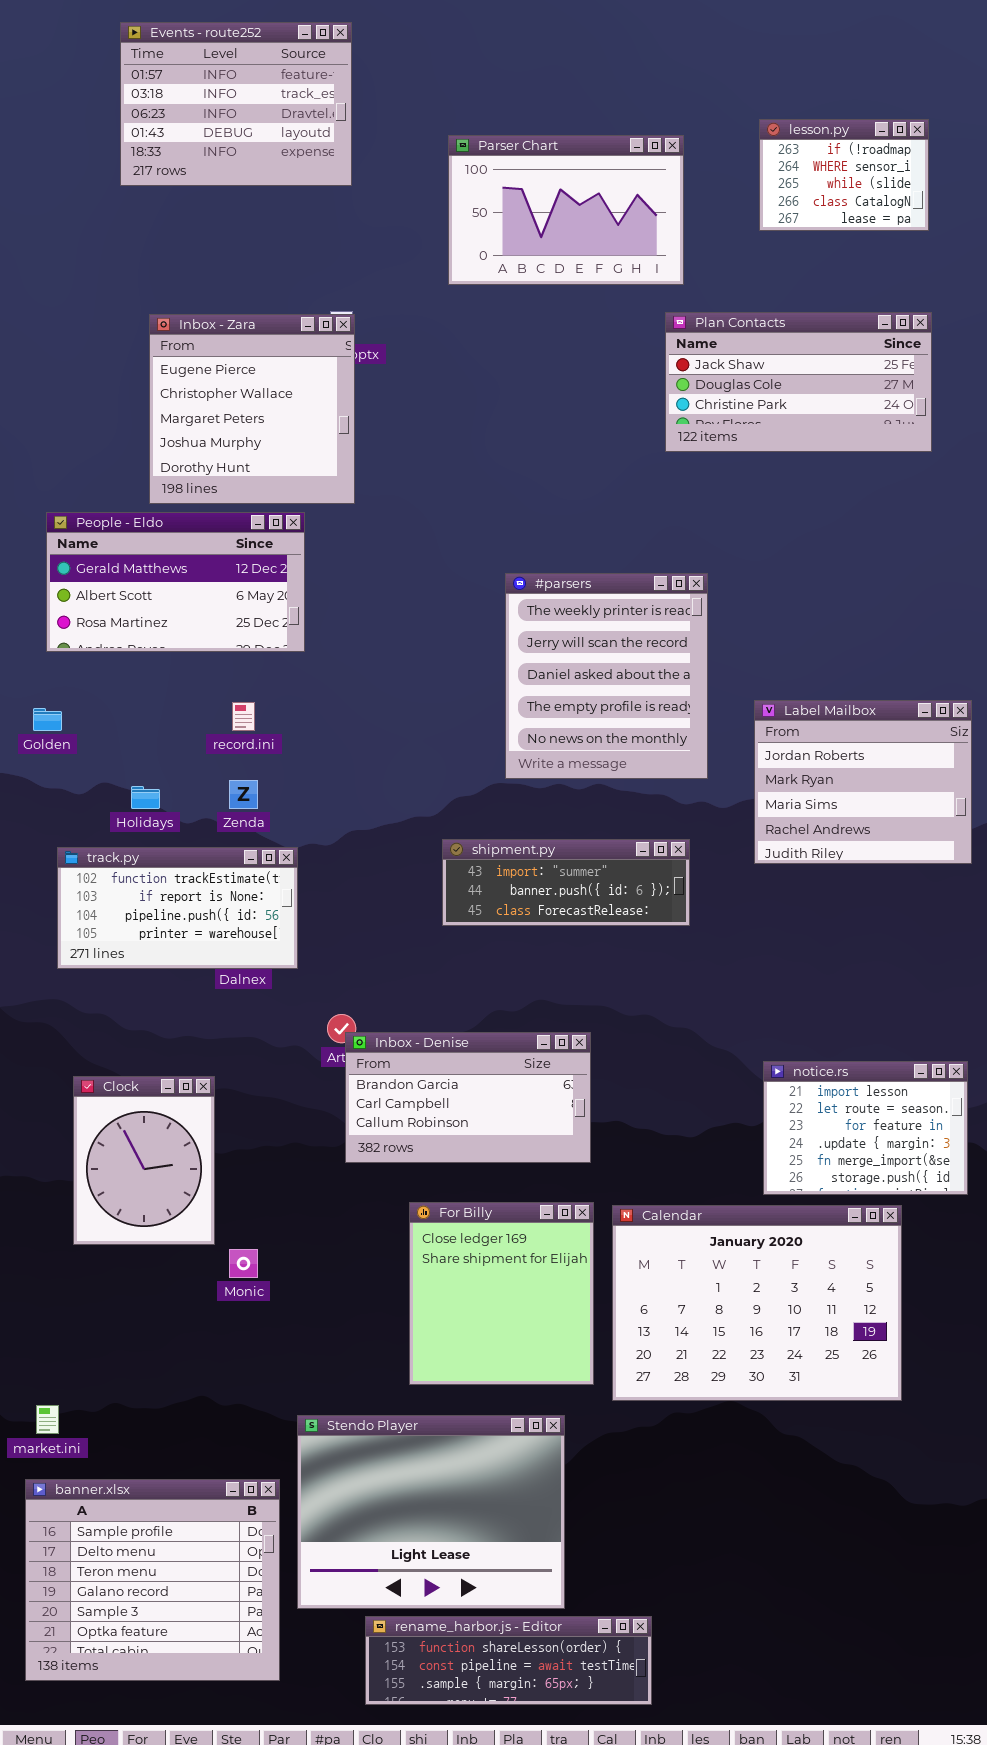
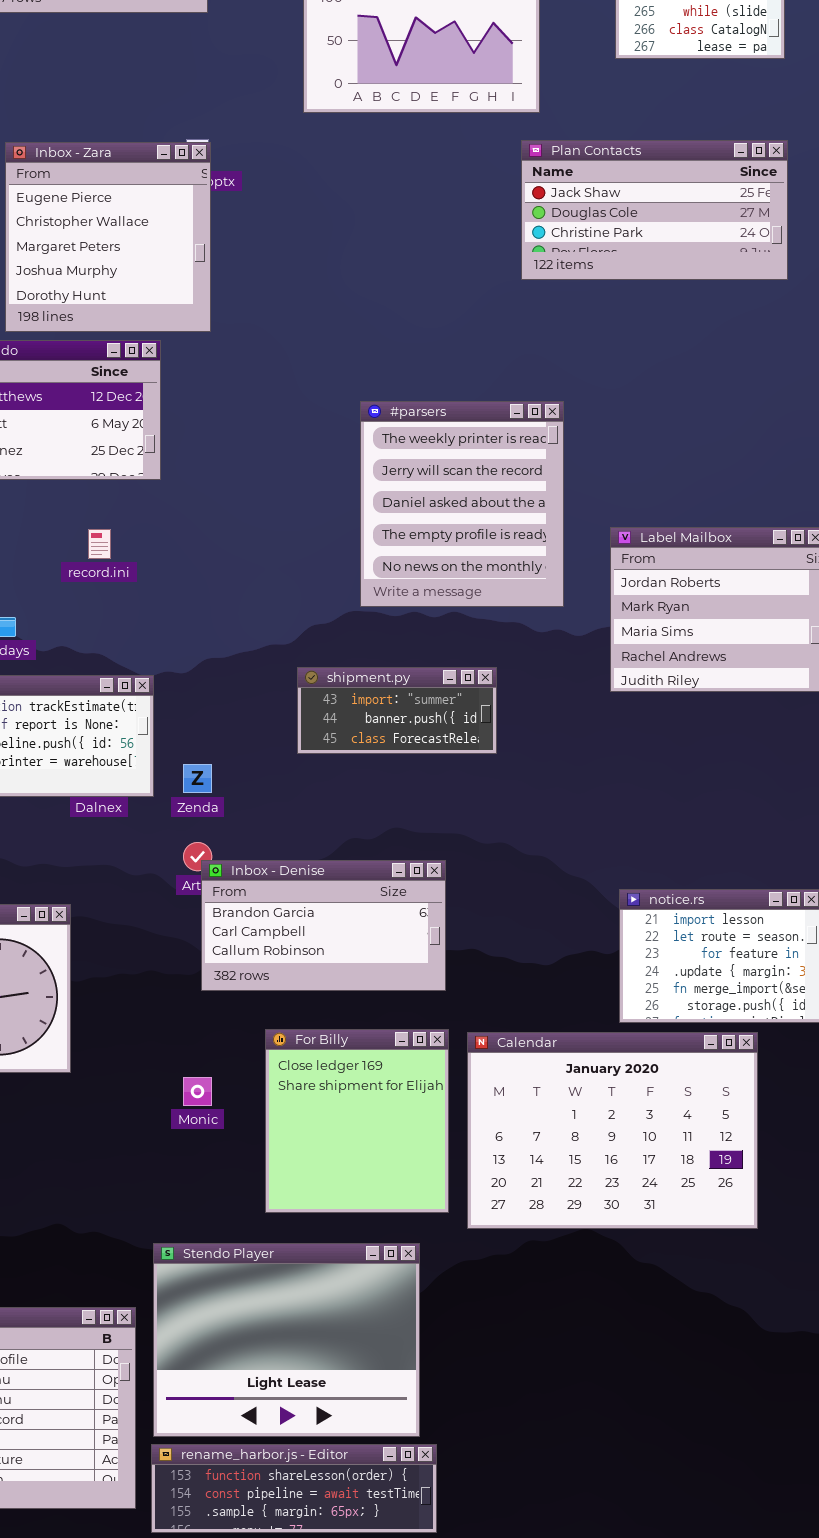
Zenda: [229,780,258,809] -> [183,764,212,793], moved
shipment.py: [442,839,690,926] -> [297,667,497,754], resized
Monic: [229,1249,258,1278] -> [183,1077,212,1106], moved
rename_harbor.js - Editor: [365,1616,652,1705] -> [151,1444,437,1533], moved

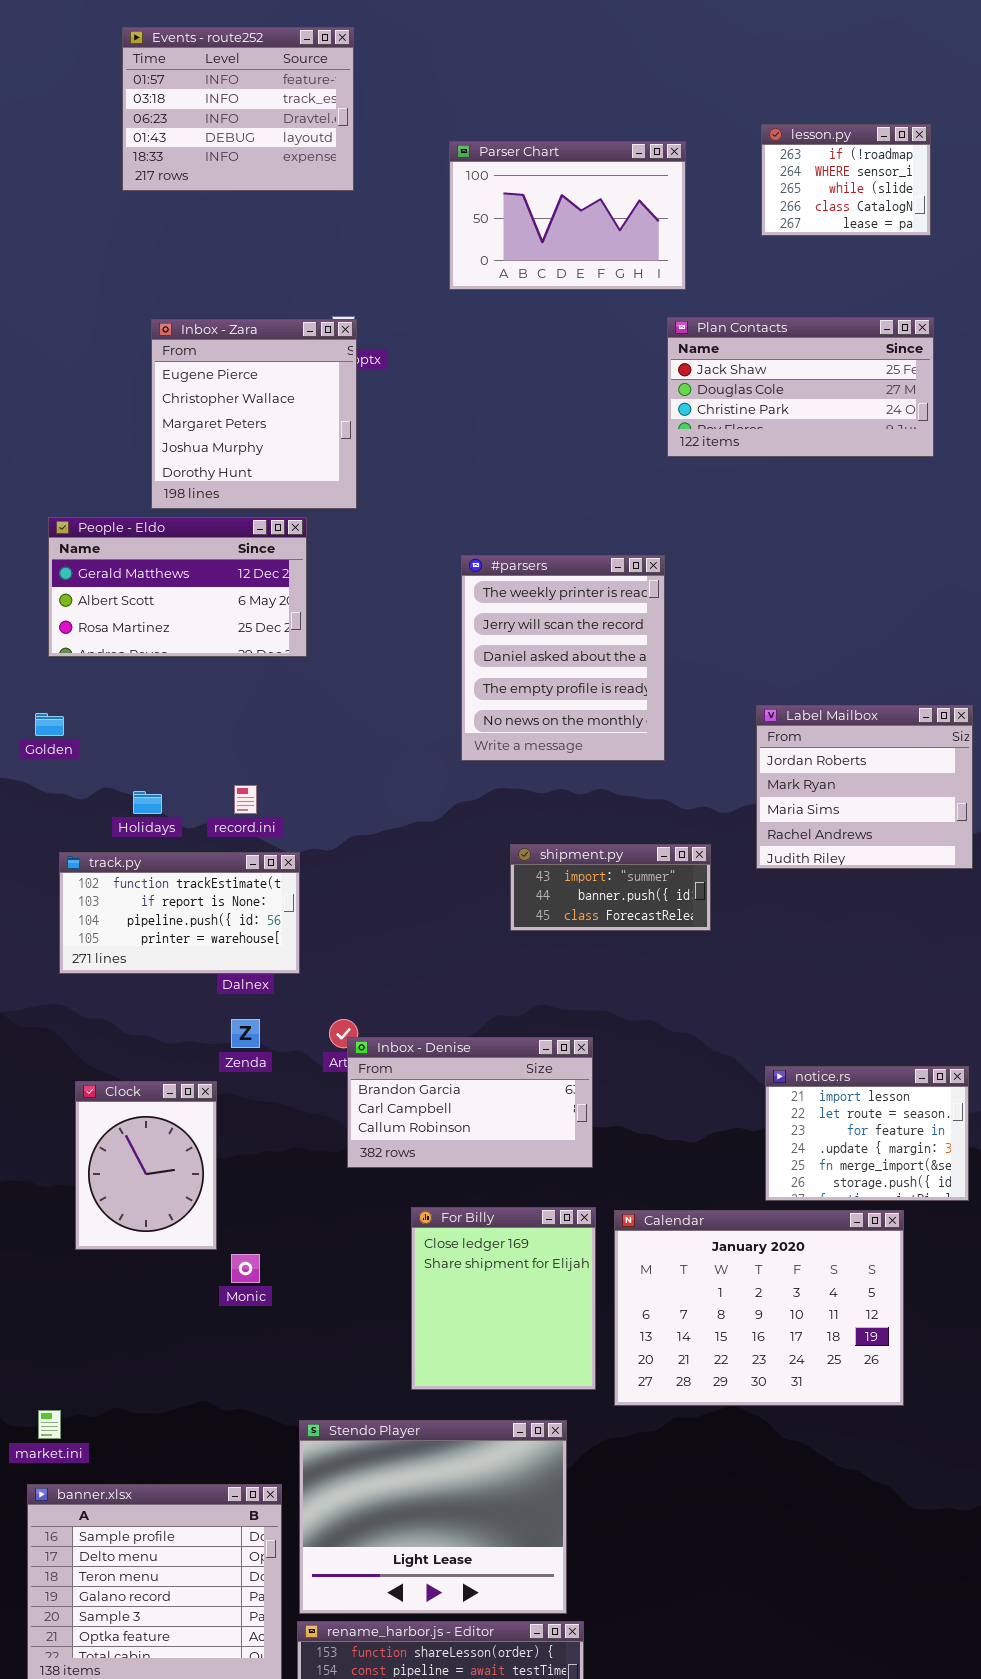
#parsers: [360,401,564,607] -> [461,555,665,761], moved
record.ini: [88,529,111,559] -> [234,785,257,814], moved
shipment.py: [297,667,497,754] -> [510,844,711,931], moved
Zenda: [183,764,212,793] -> [231,1019,260,1048], moved
Monic: [183,1077,212,1106] -> [231,1254,260,1283], moved

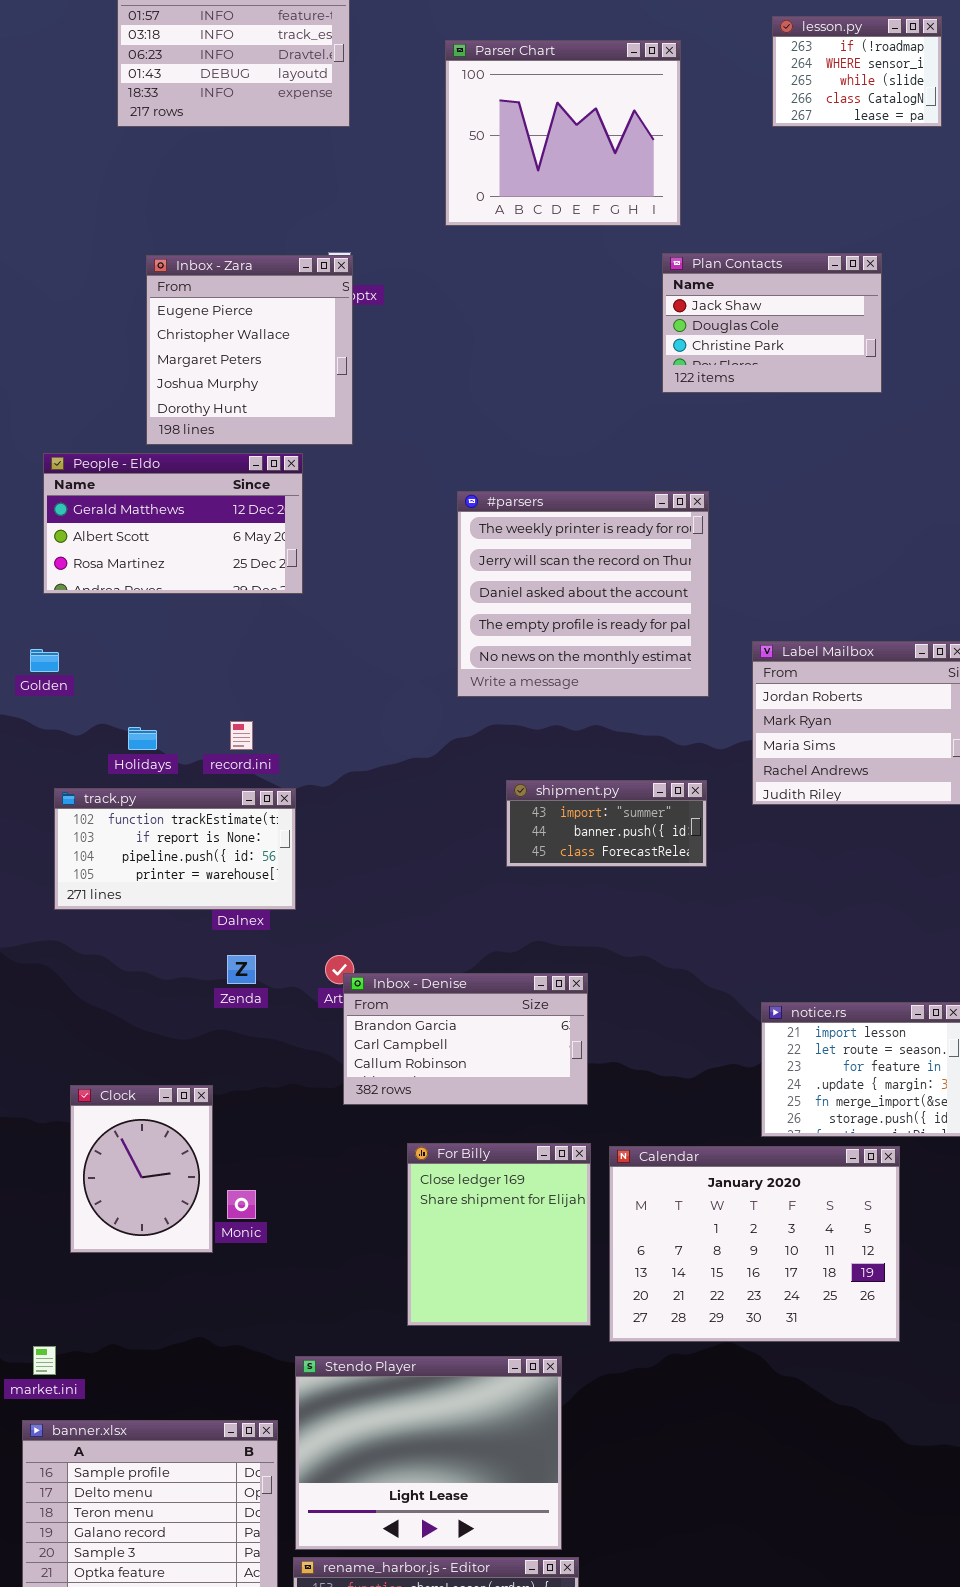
lesson.py: [761,124,931,236] -> [772,16,942,127], moved
Parser Chart: [449,141,686,290] -> [445,40,681,226], resized
Plan Contacts: [667,317,934,457] -> [662,253,882,393], resized
#parsers: [461,555,665,761] -> [457,491,709,697], resized
Clock: [75,1081,217,1250] -> [70,1085,213,1253], moved

